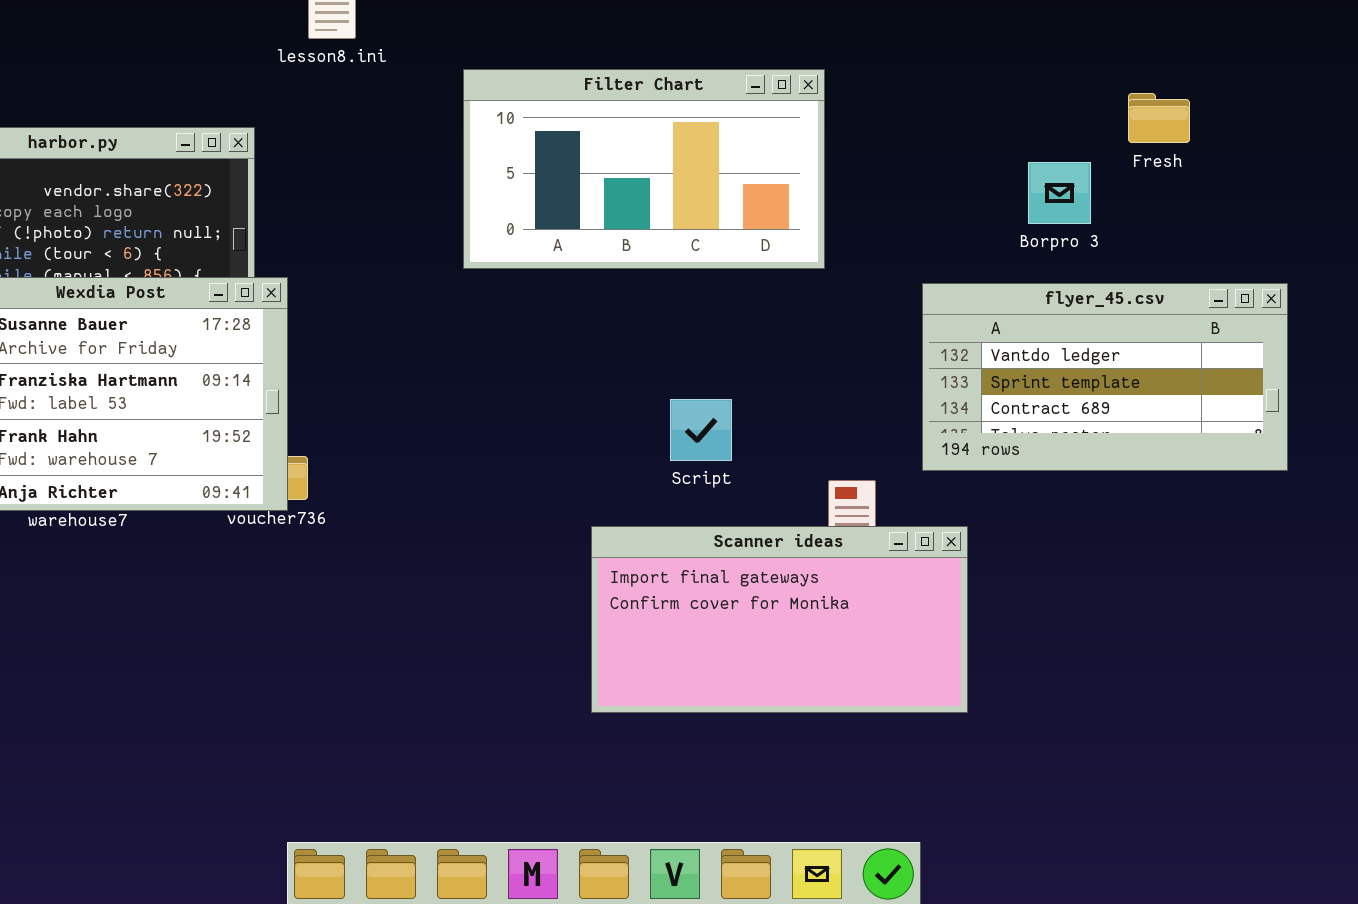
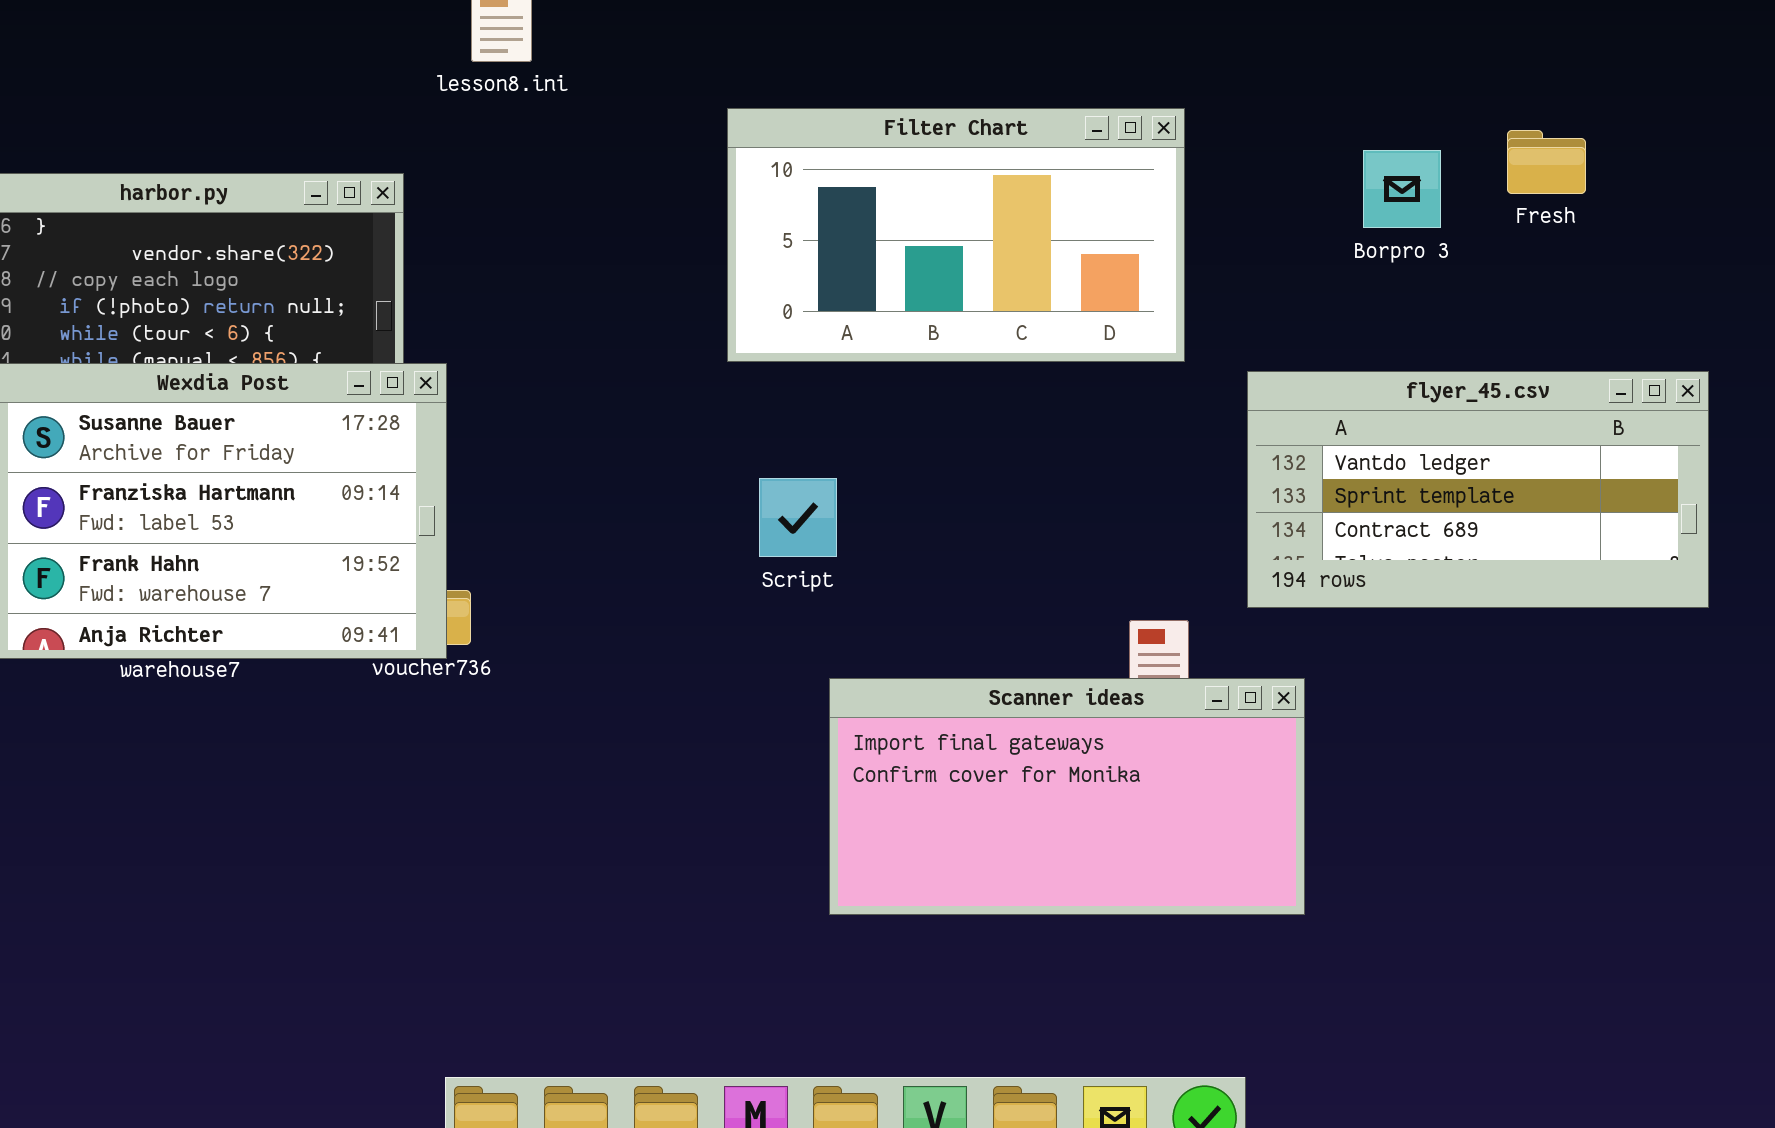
Filter Chart: [463,69,825,269] -> [727,108,1185,362], moved
Borpro 3: [1028,162,1091,224] -> [1363,150,1441,228], moved
Script: [670,399,732,461] -> [759,478,837,557], moved

